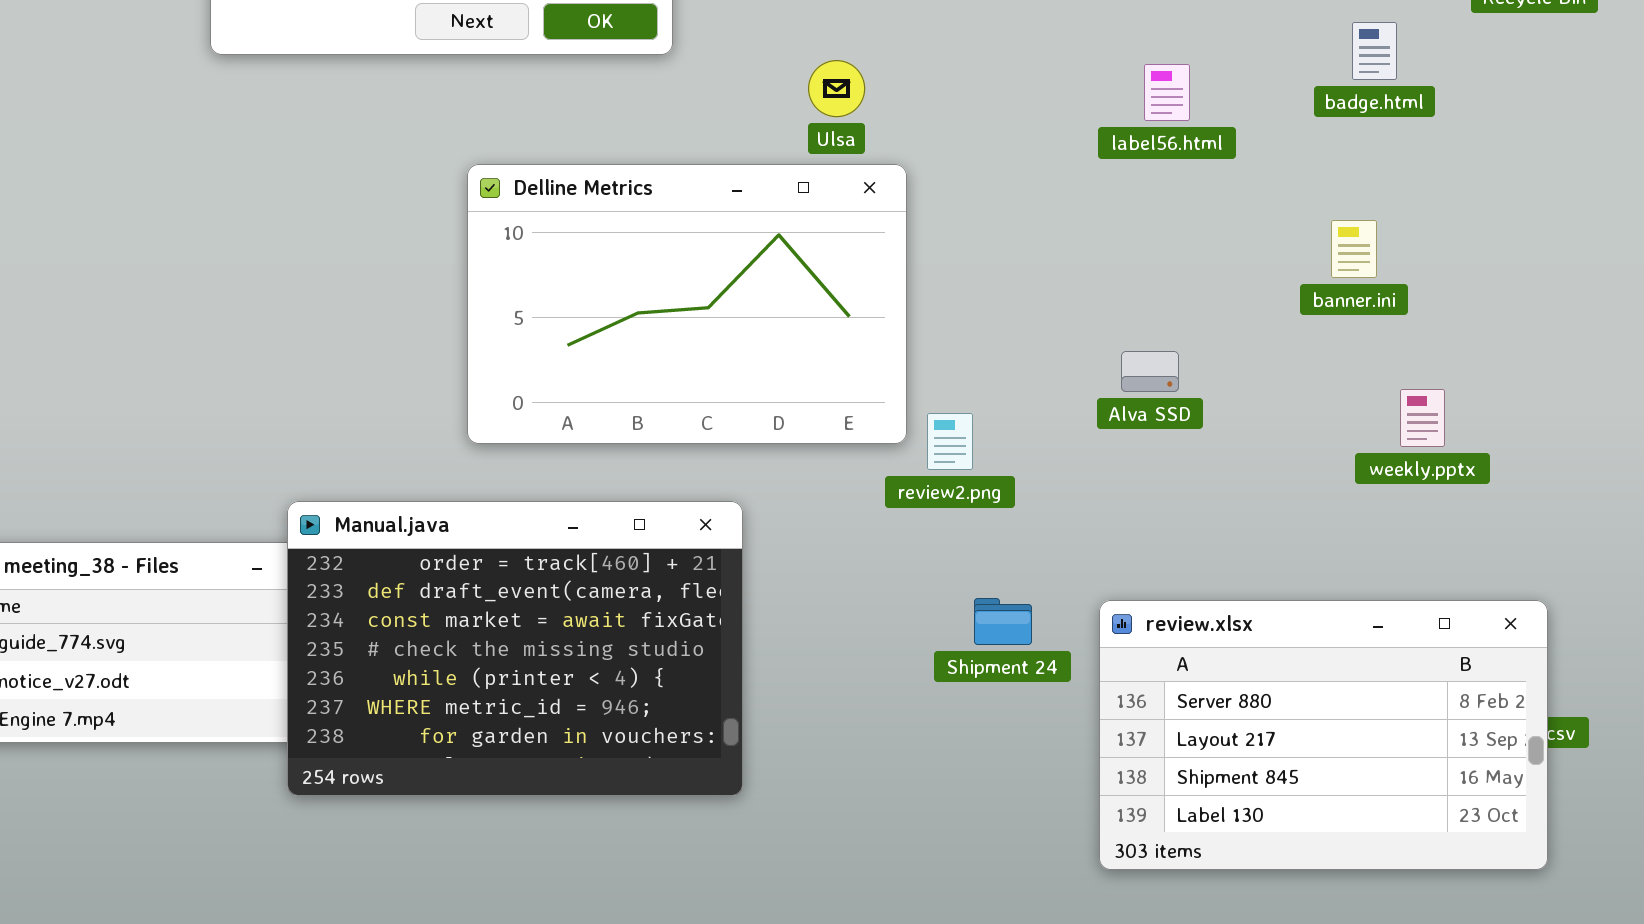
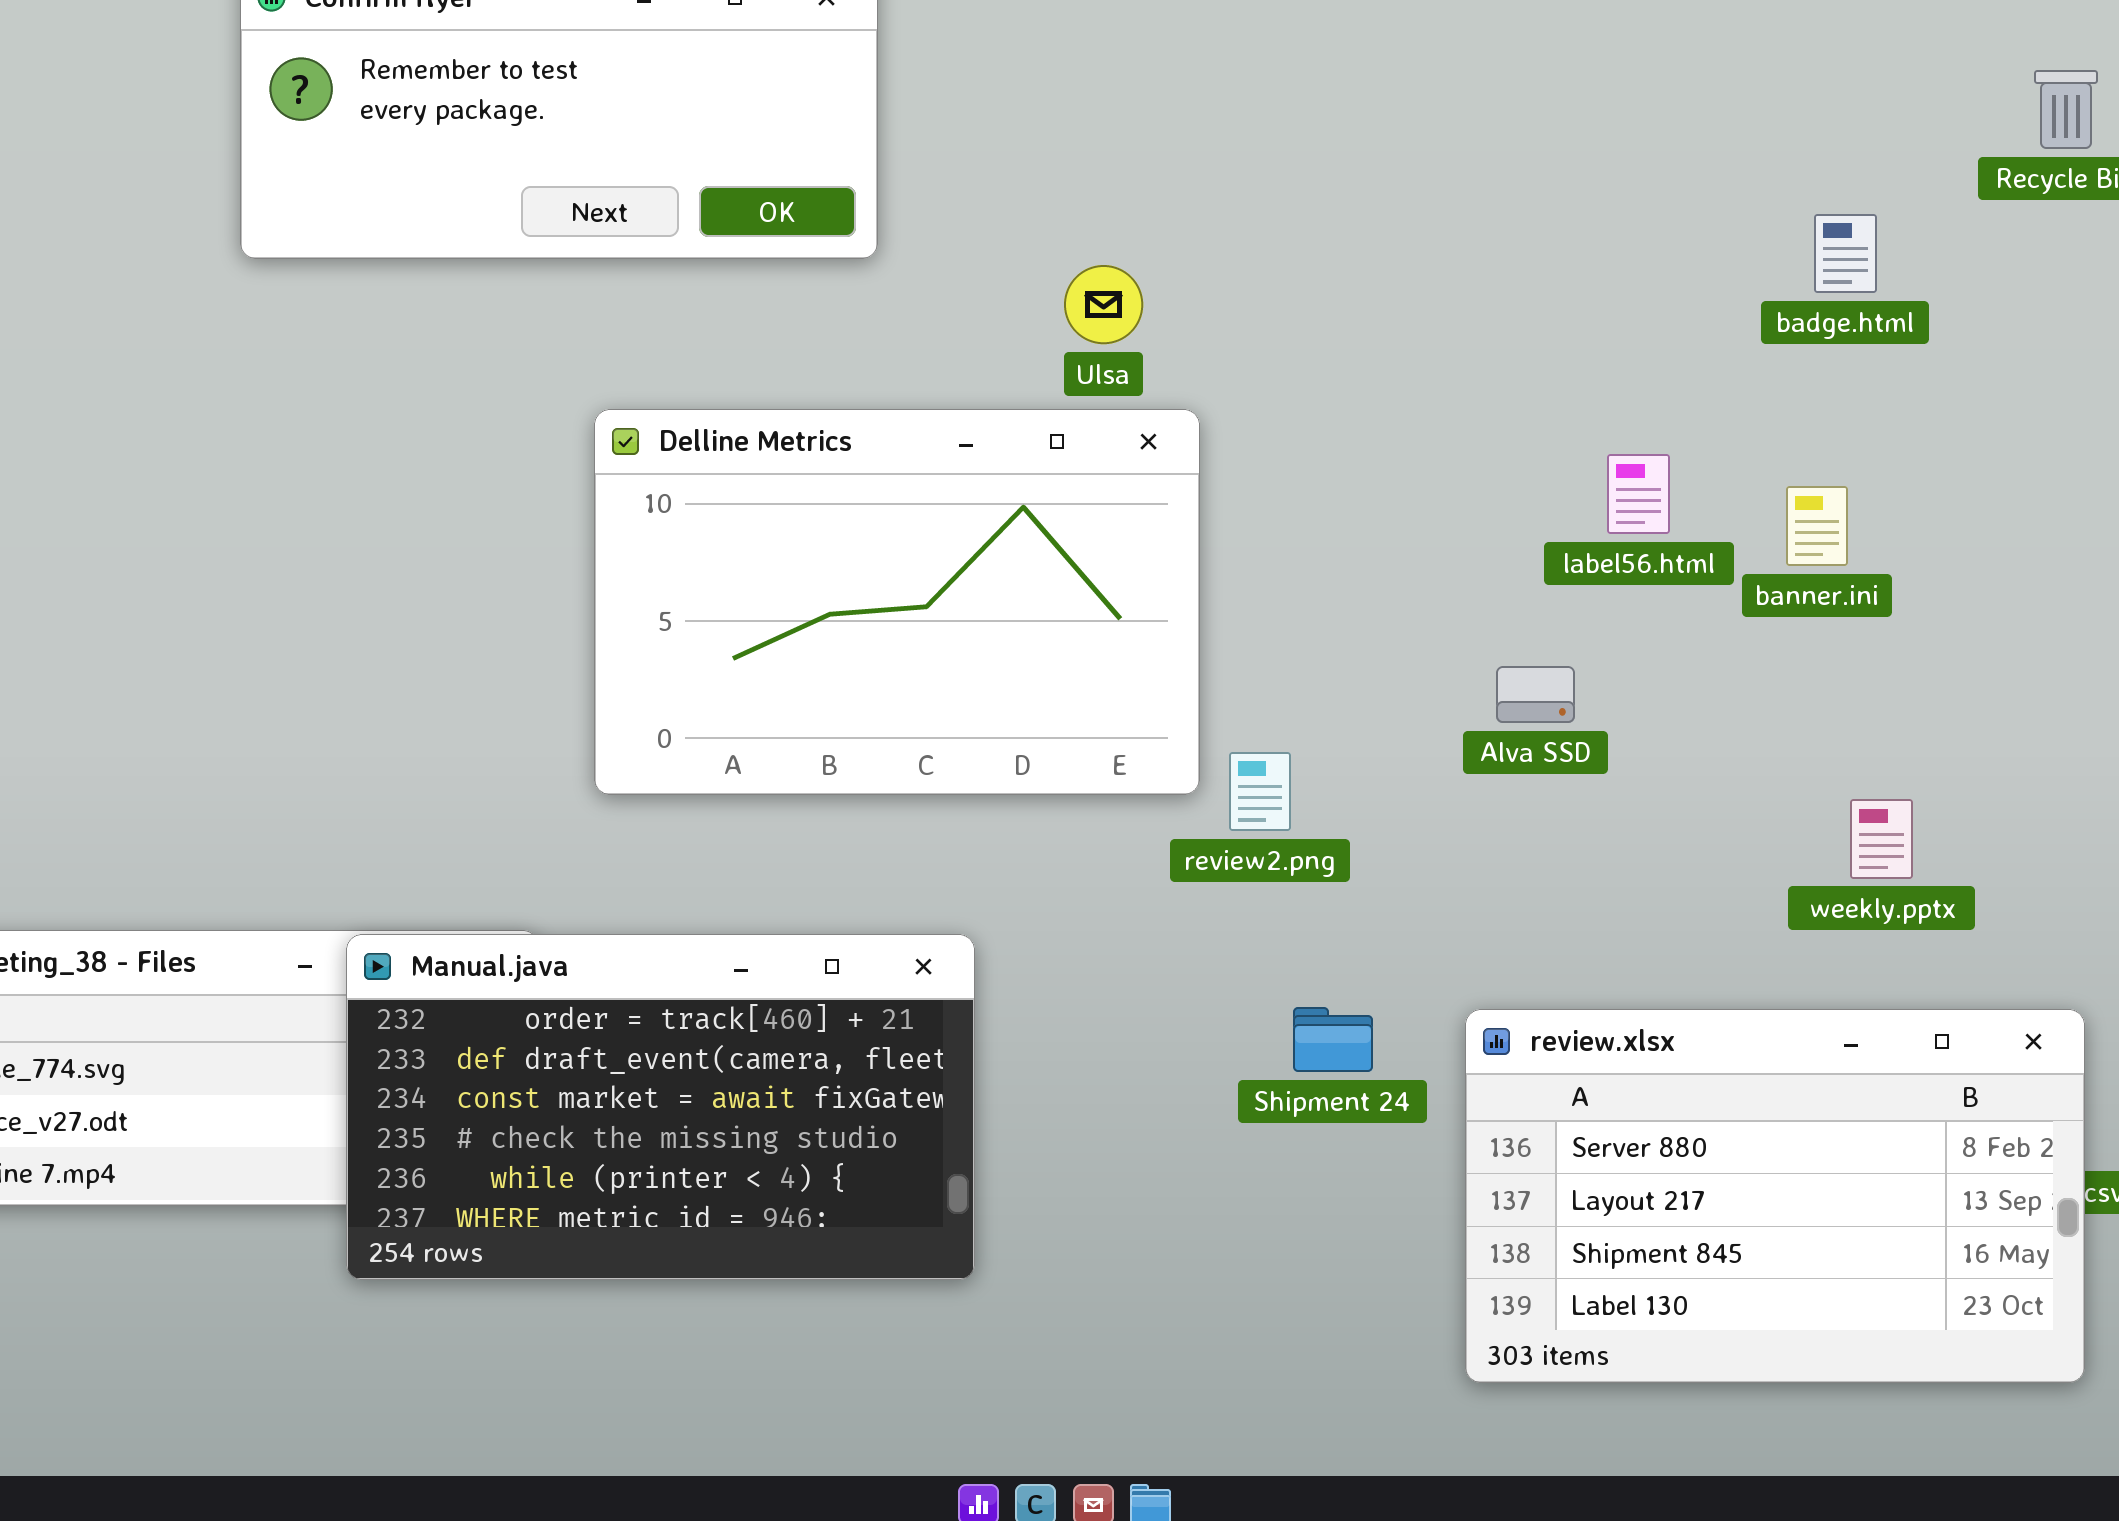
label56.html: [1144,64,1190,121] -> [1607,454,1670,534], moved
weekly.pptx: [1400,389,1445,447] -> [1850,799,1913,879], moved
Manual.java: [287,501,743,796] -> [346,934,975,1280], resized

